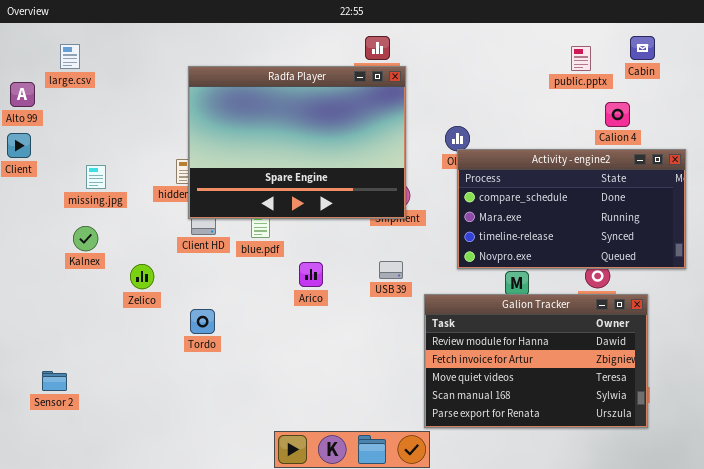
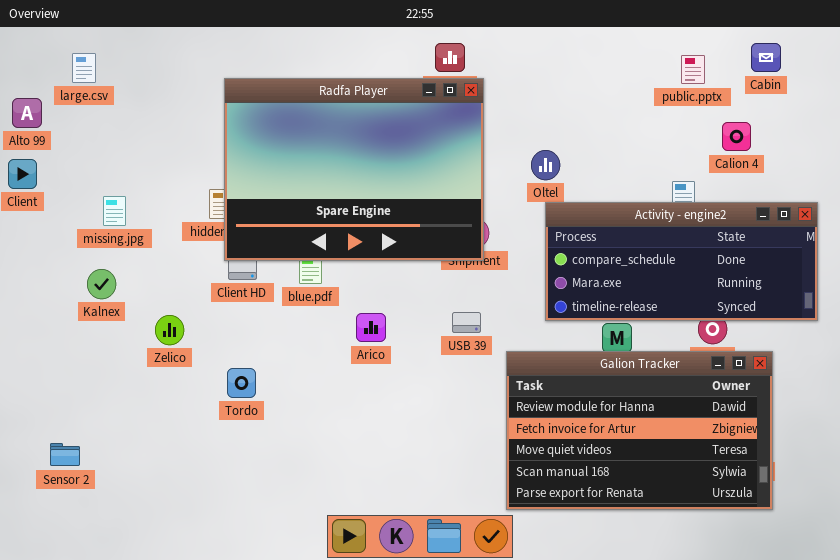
Activity - engine2: [457,149,686,269] -> [545,202,818,321], resized

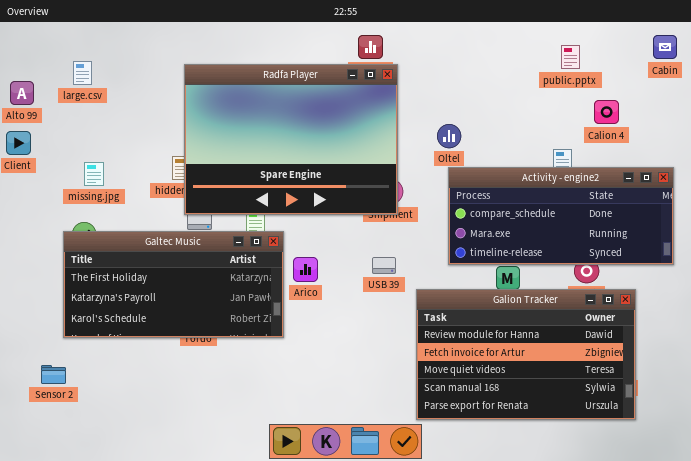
Cabin: [751,43,781,72] -> [653,35,677,59], moved
large.csv: [72,53,96,83] -> [73,61,92,85], moved
Galtec Music: none -> [63,231,284,338], opened

